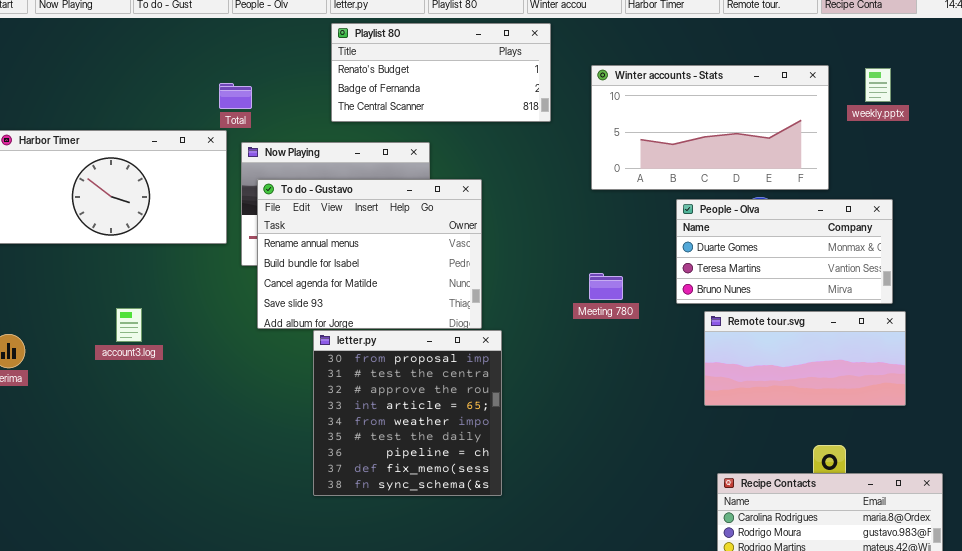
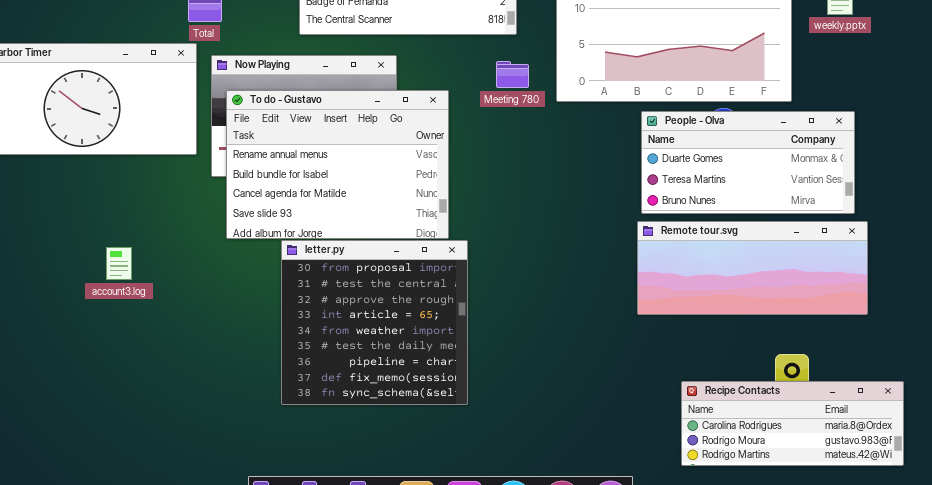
Meeting 780: [589,273,623,300] -> [496,61,529,88], moved
account3.log: [116,308,142,342] -> [106,247,132,280], moved
Remote tour.svg: [704,311,906,406] -> [637,221,868,315], resized

